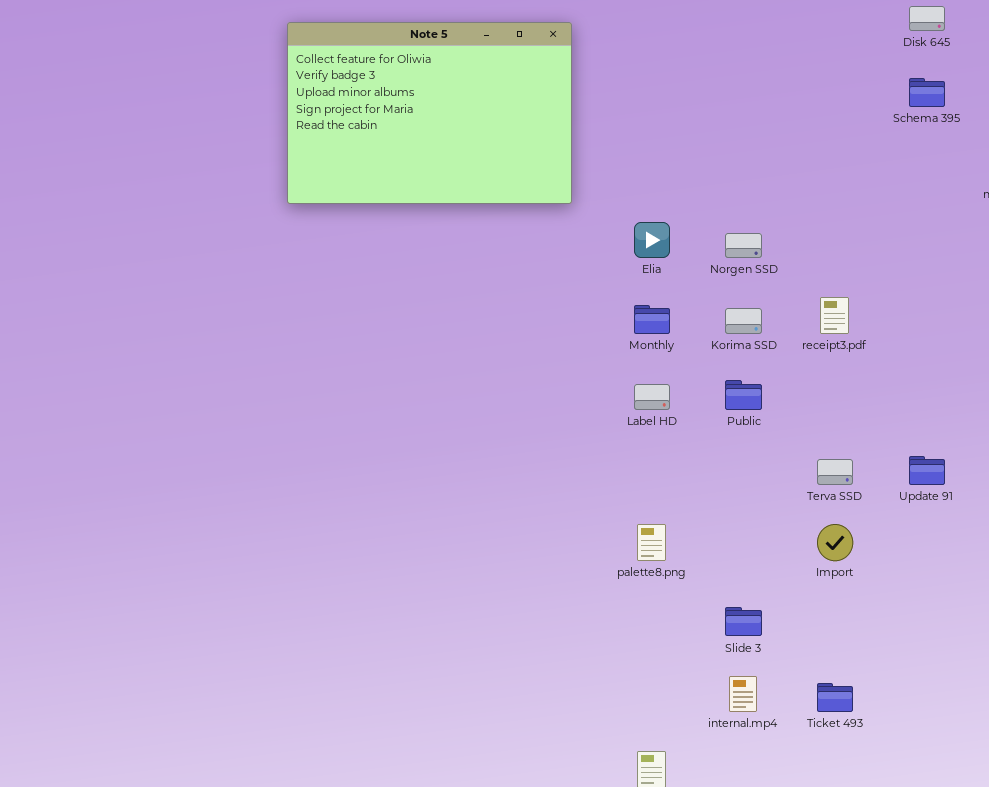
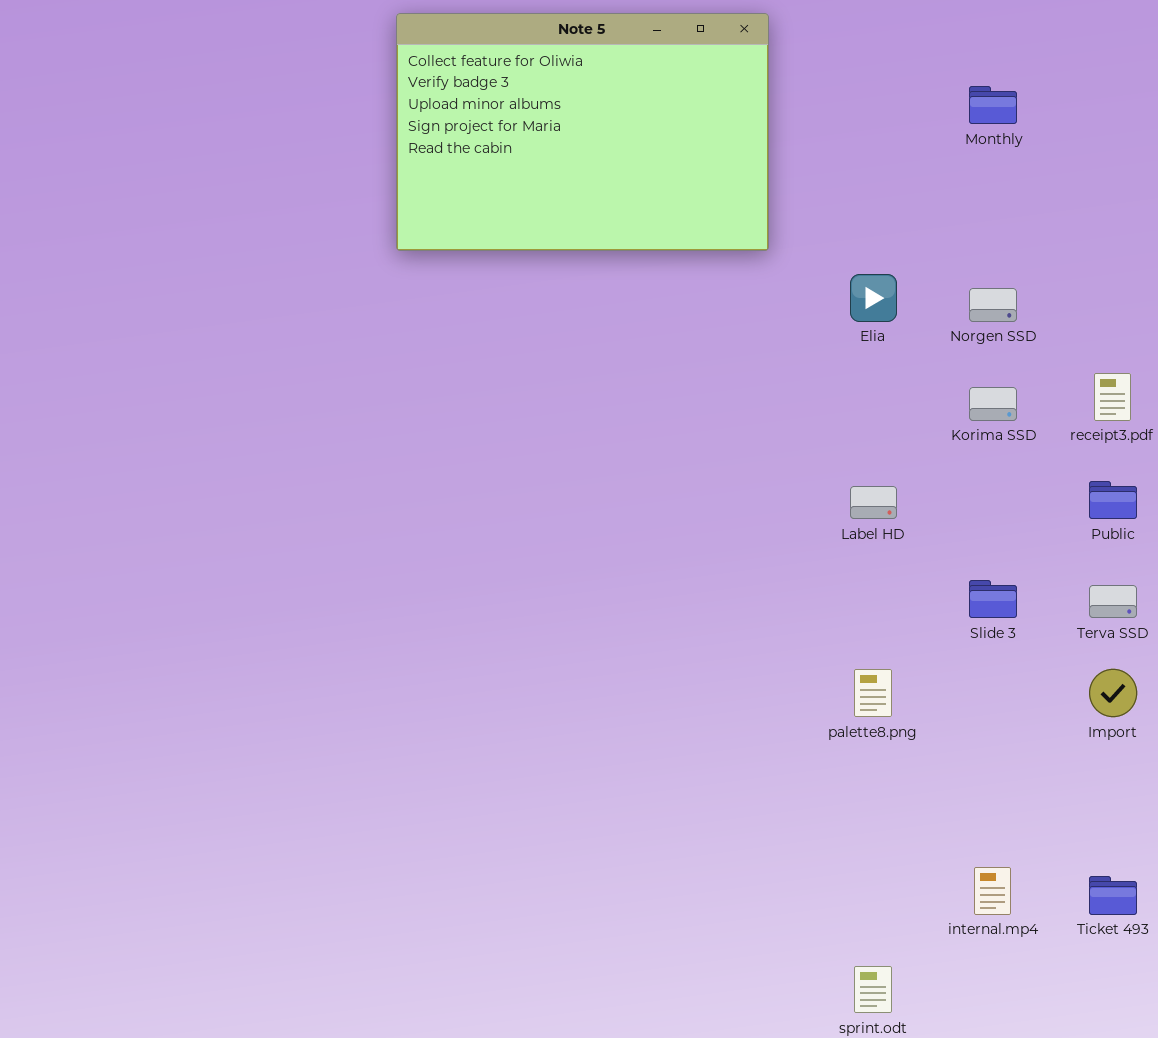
Monthly: [634,305,670,334] -> [969,86,1017,124], moved
Public: [725,380,762,410] -> [1089,481,1137,519], moved
Slide 3: [725,607,762,636] -> [969,580,1017,618], moved

